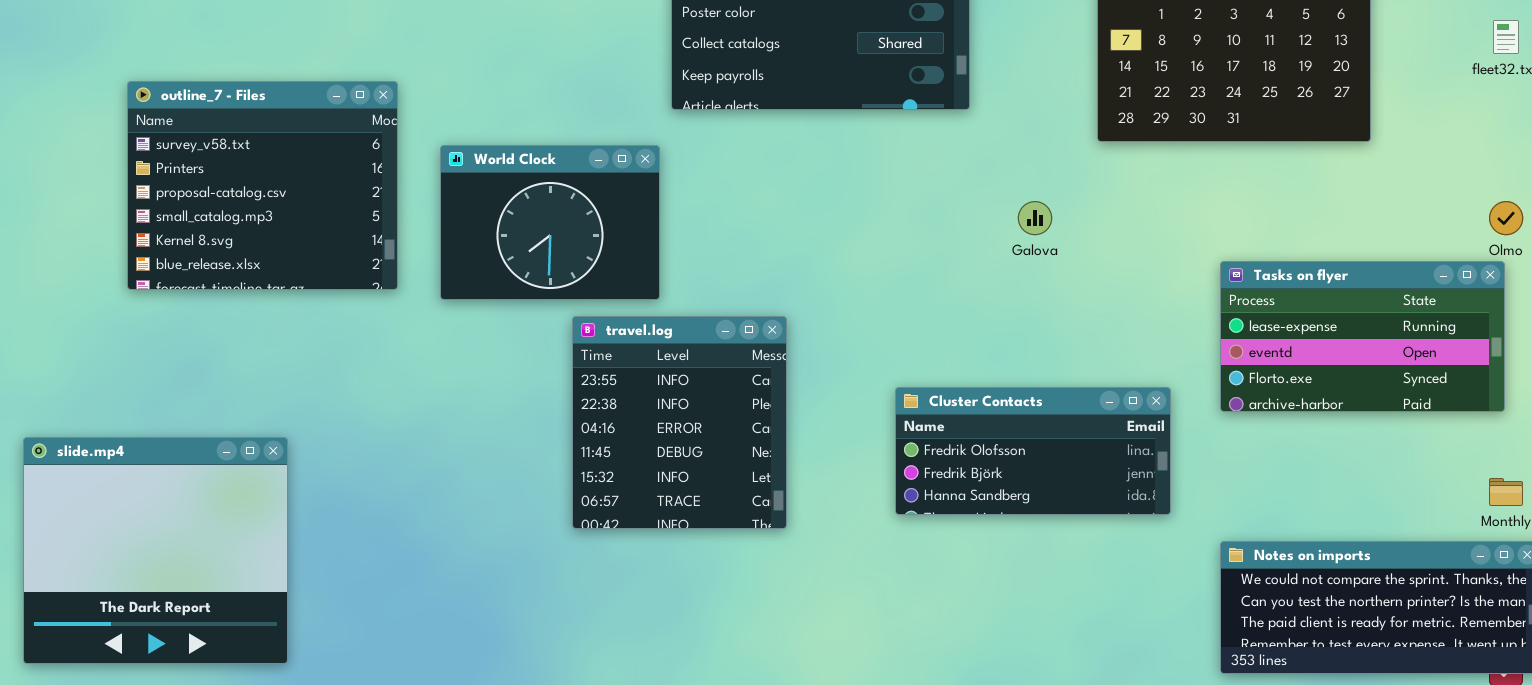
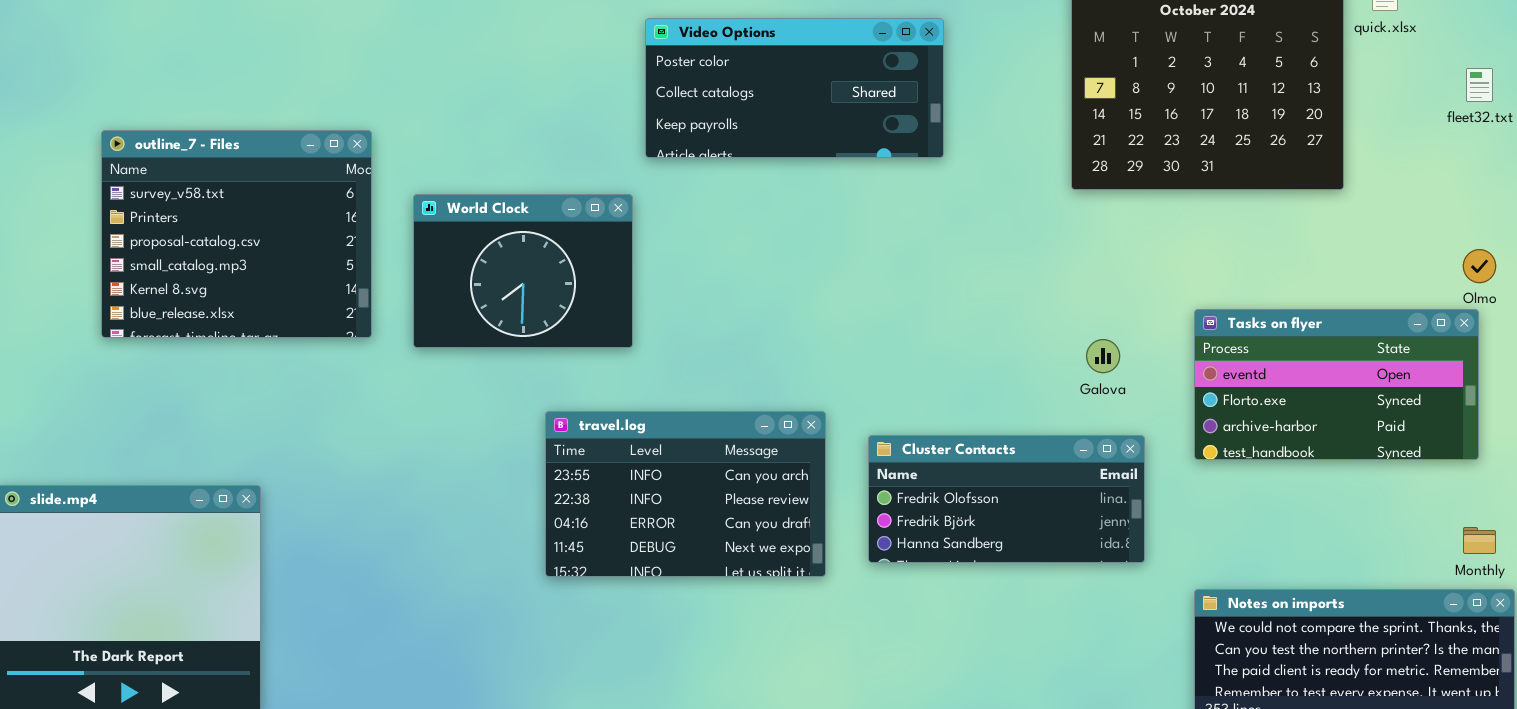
Galova: [1018,201,1052,235] -> [1086,339,1120,373], moved
Tasks on flyer: [1220,261,1505,412] -> [1194,309,1479,460], scrolled down 1 row
travel.log: [572,316,787,529] -> [545,411,826,577], resized

